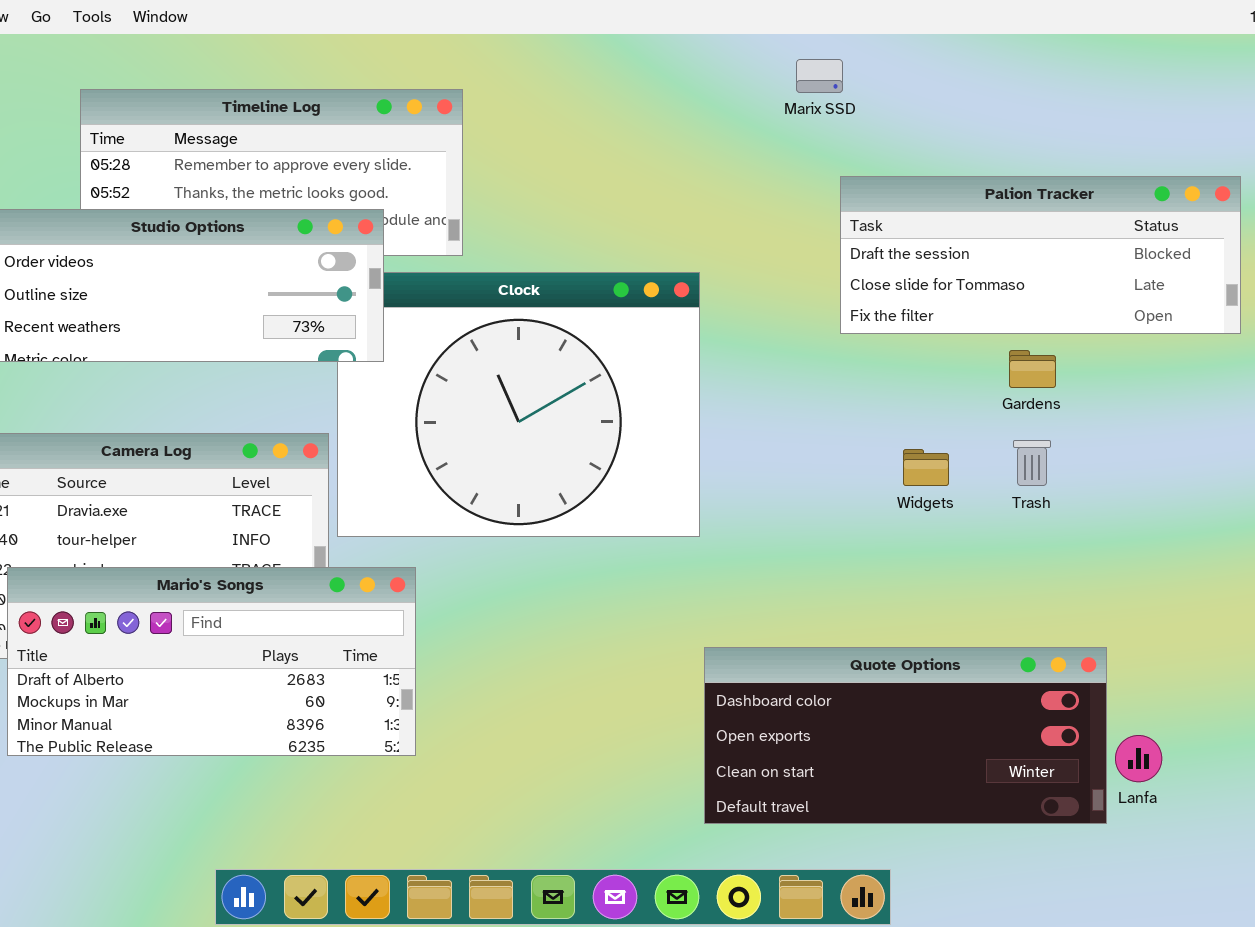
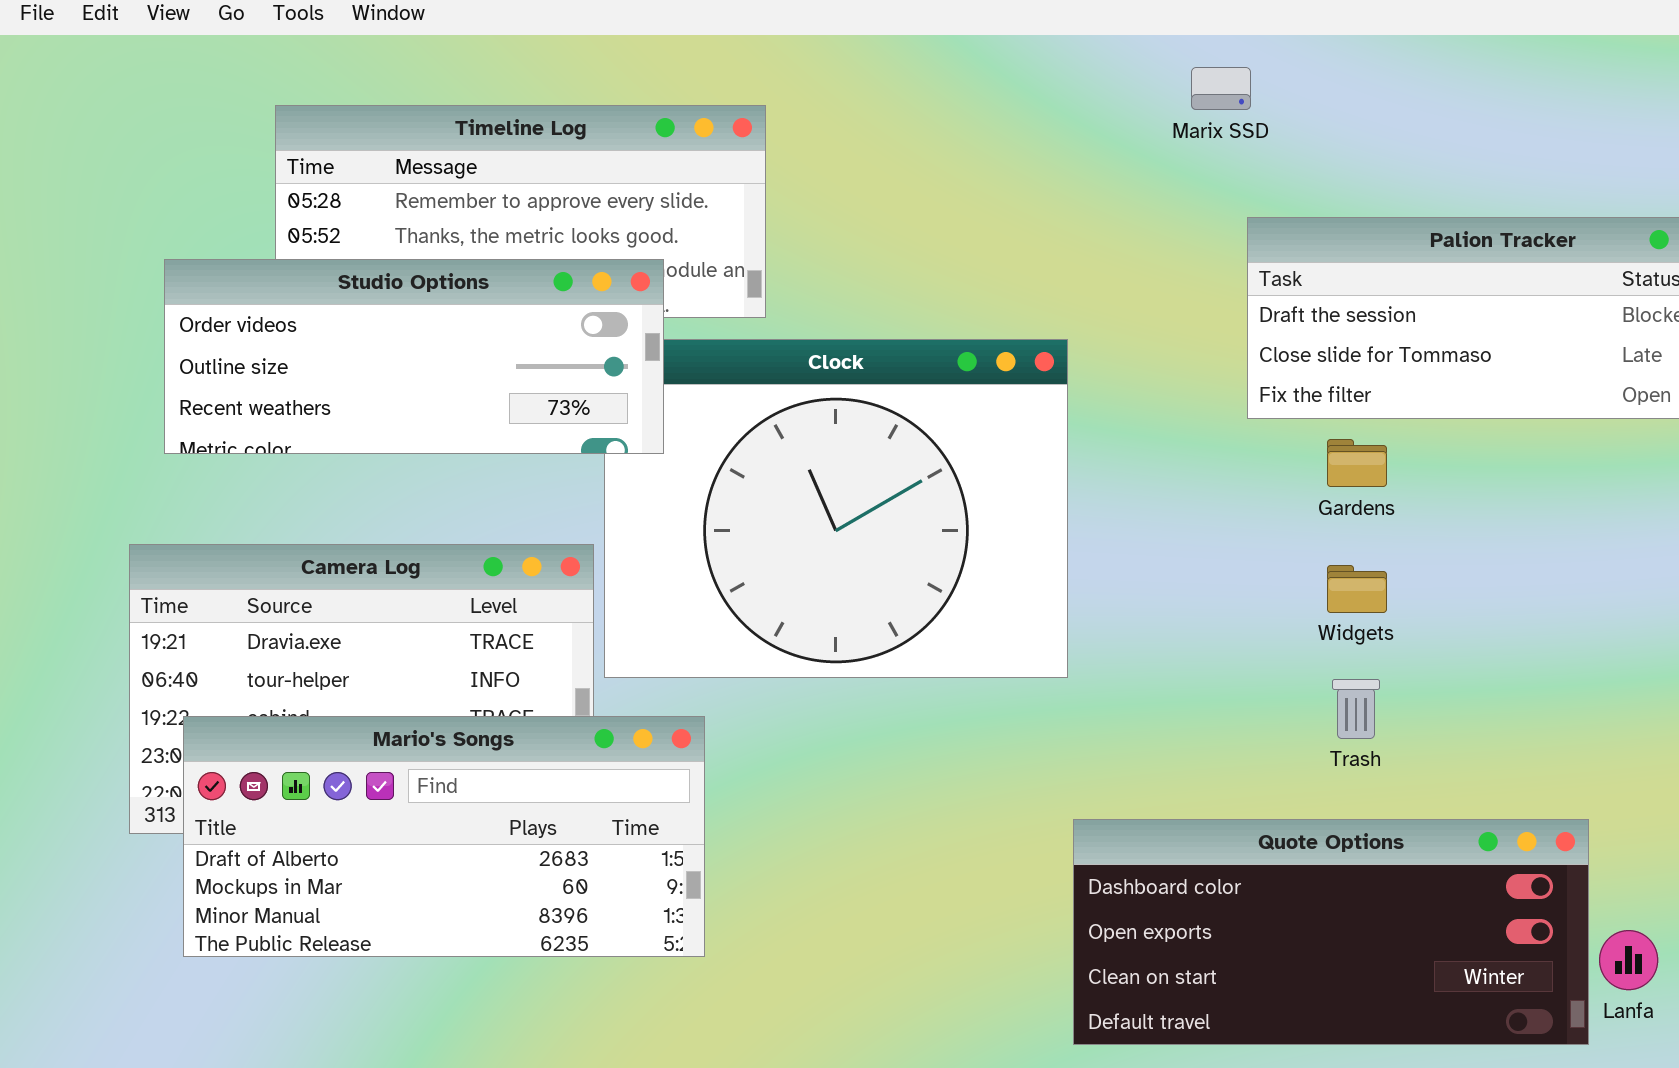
Gardens: [1009,350,1056,388] -> [1327,439,1387,487], moved
Trash: [1013,440,1051,486] -> [1332,679,1380,739], moved

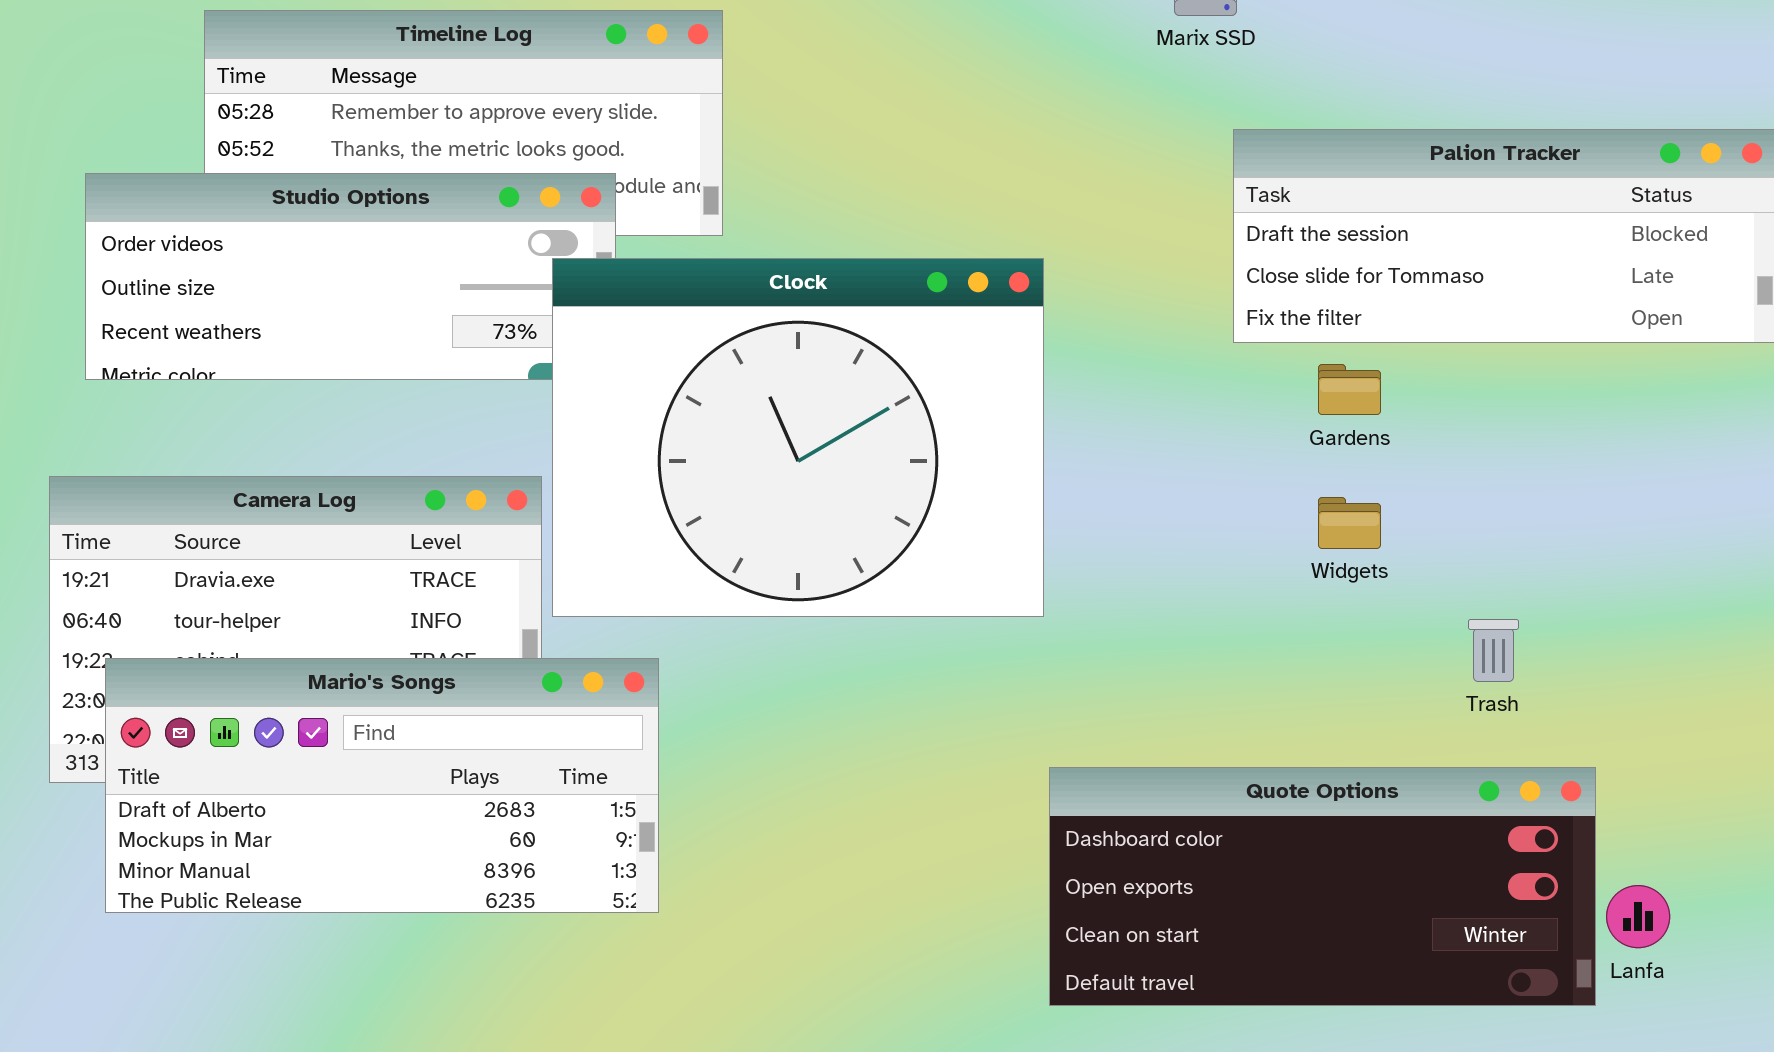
Clock: [604,339,1068,678] -> [552,258,1044,617], raised
Trash: [1332,679,1380,739] -> [1468,619,1519,682], moved

